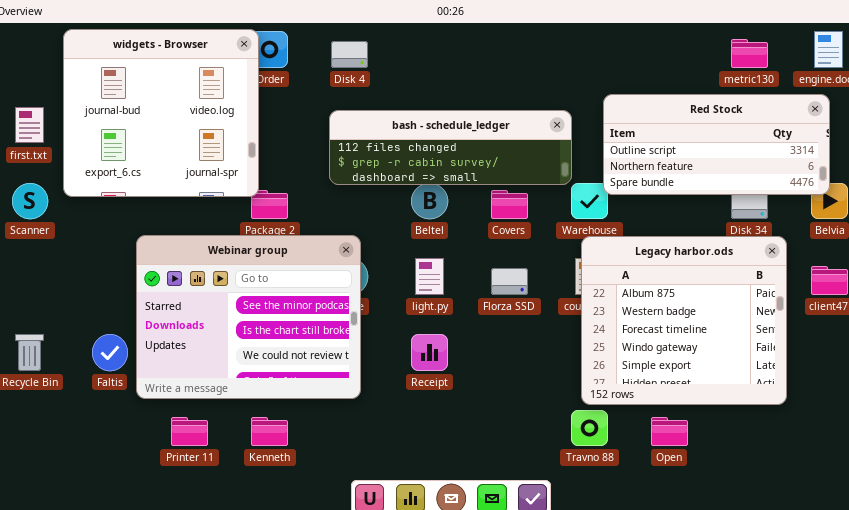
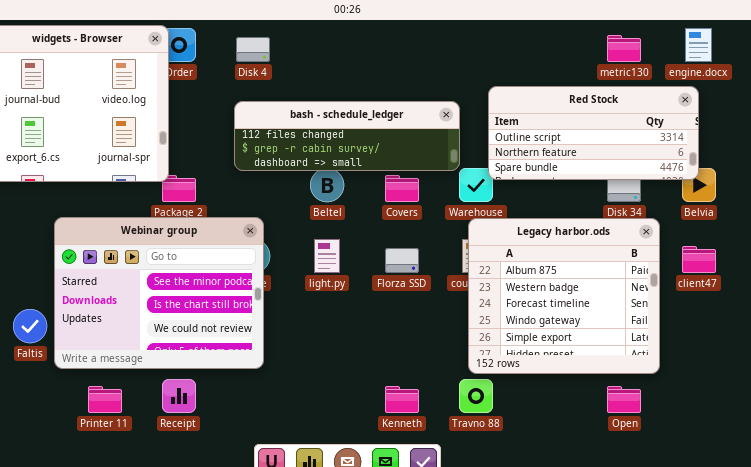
Receipt: [411,334,448,371] -> [162,379,196,413], moved
Kenneth: [251,417,288,446] -> [385,386,419,413], moved
Open: [651,417,688,446] -> [607,386,641,413], moved

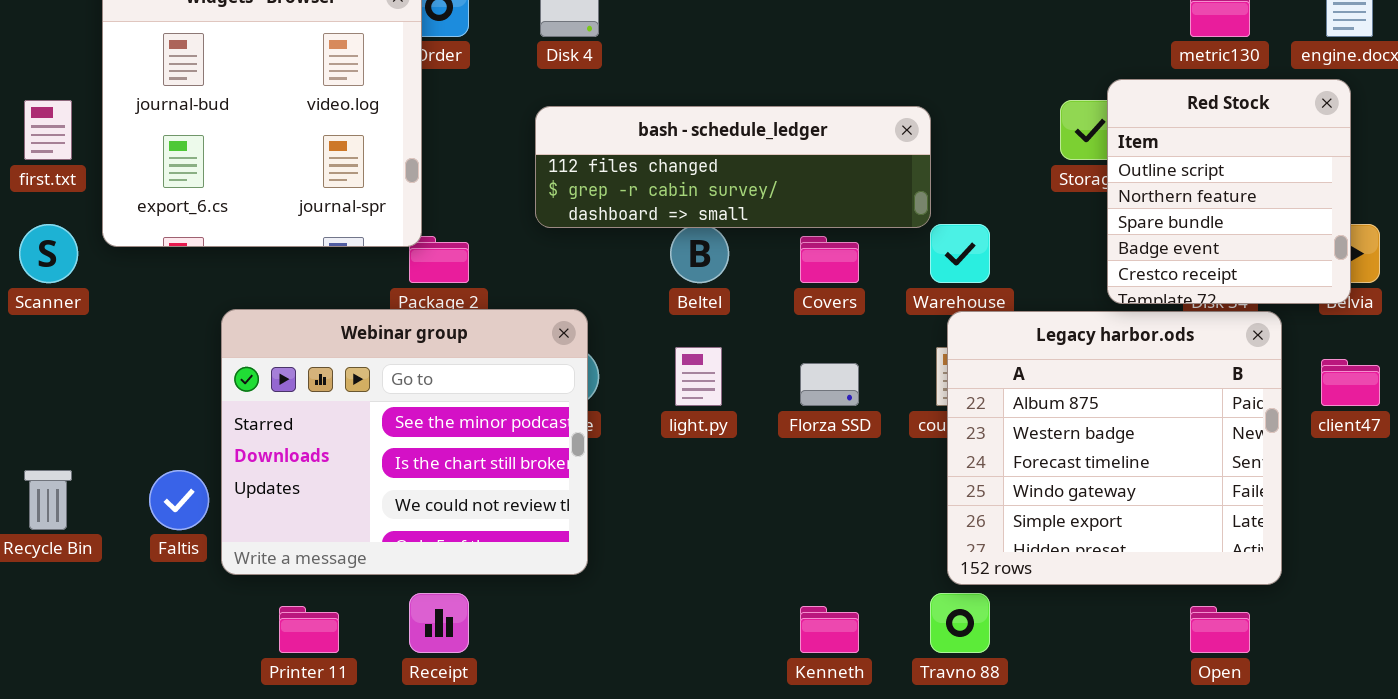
Red Stock: [488,86,699,180] -> [1107,79,1351,304], resized

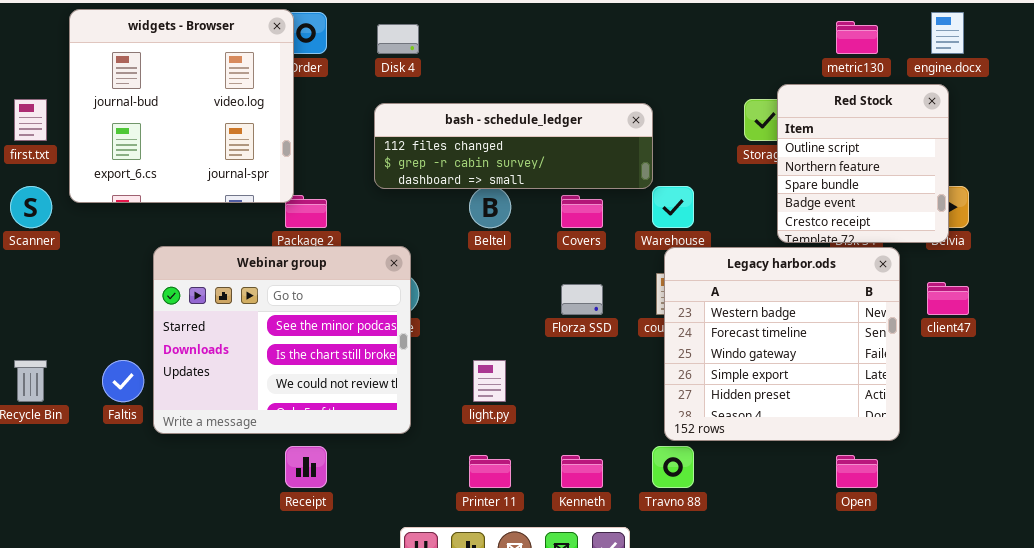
Legacy harbor.ods: [947,311,1282,585] -> [664,247,900,441], scrolled down 1 row
light.py: [675,347,722,406] -> [473,360,506,402], moved
Printer 11: [279,606,339,653] -> [469,455,511,488], moved

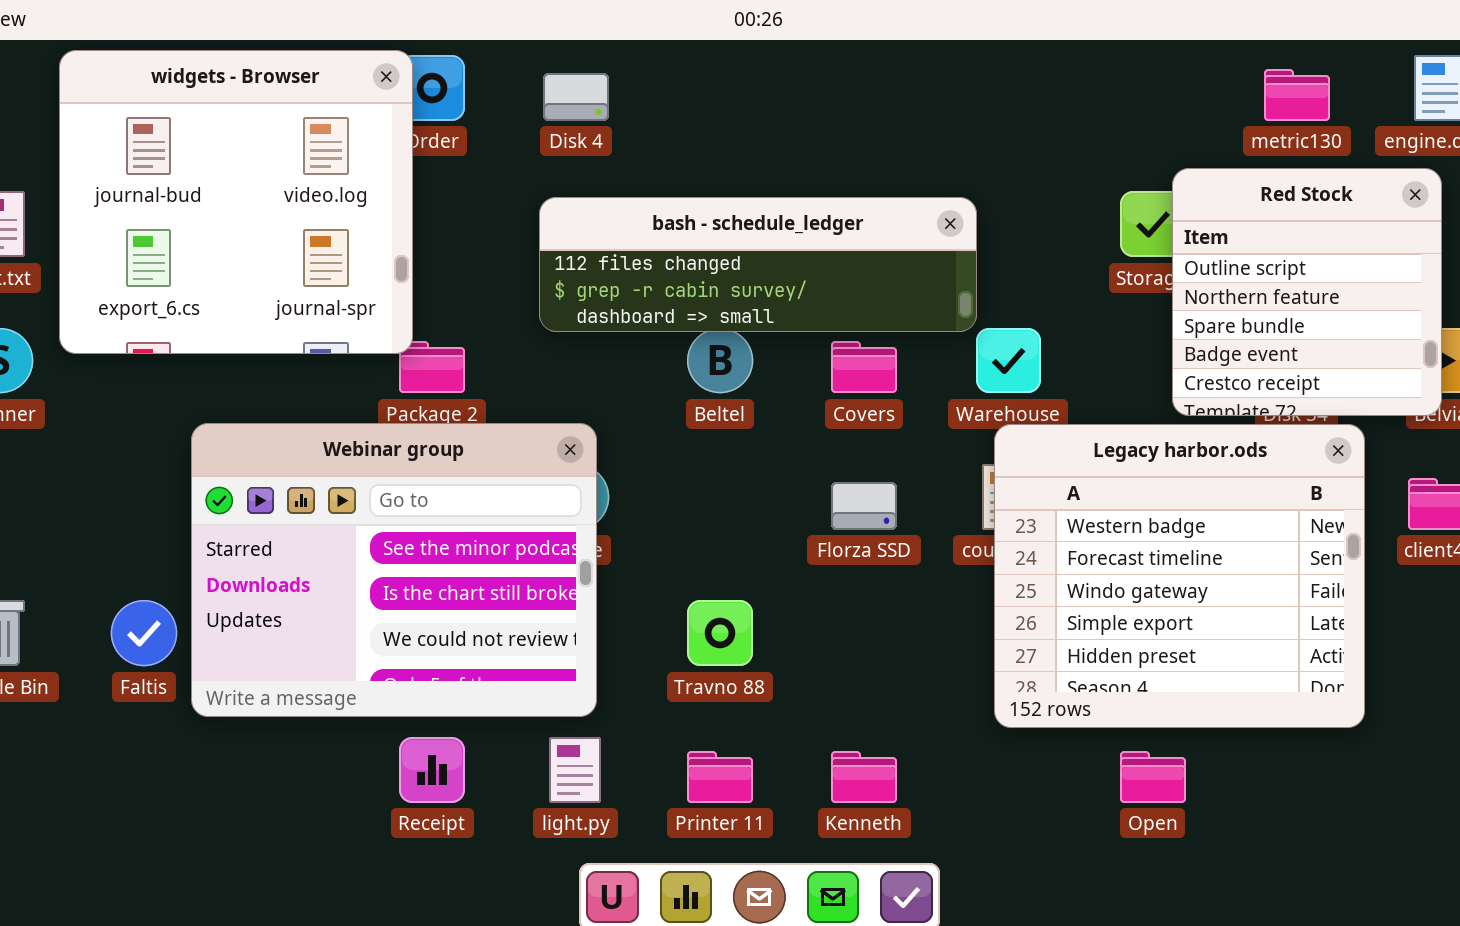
light.py: [473,360,506,402] -> [549,737,601,803], moved
Travno 88: [652,446,694,488] -> [687,600,753,666], moved
Open: [836,455,878,488] -> [1120,751,1186,803], moved

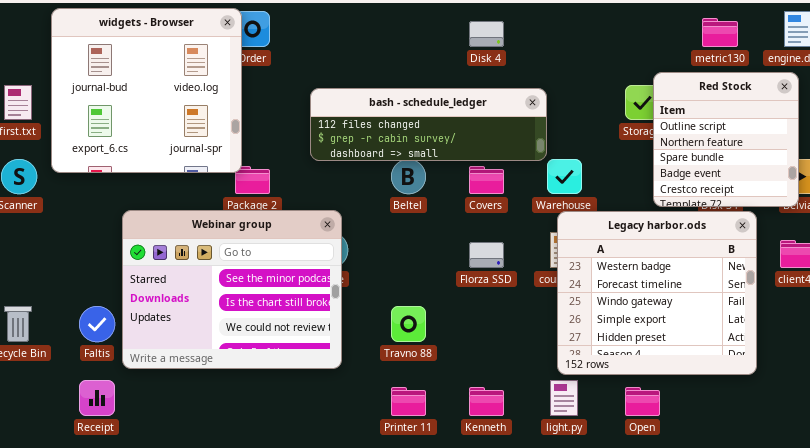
Disk 4: [543,73,609,121] -> [469,21,504,47], moved
Receipt: [399,737,465,803] -> [79,380,115,416], moved
light.py: [549,737,601,803] -> [550,380,578,416], moved

